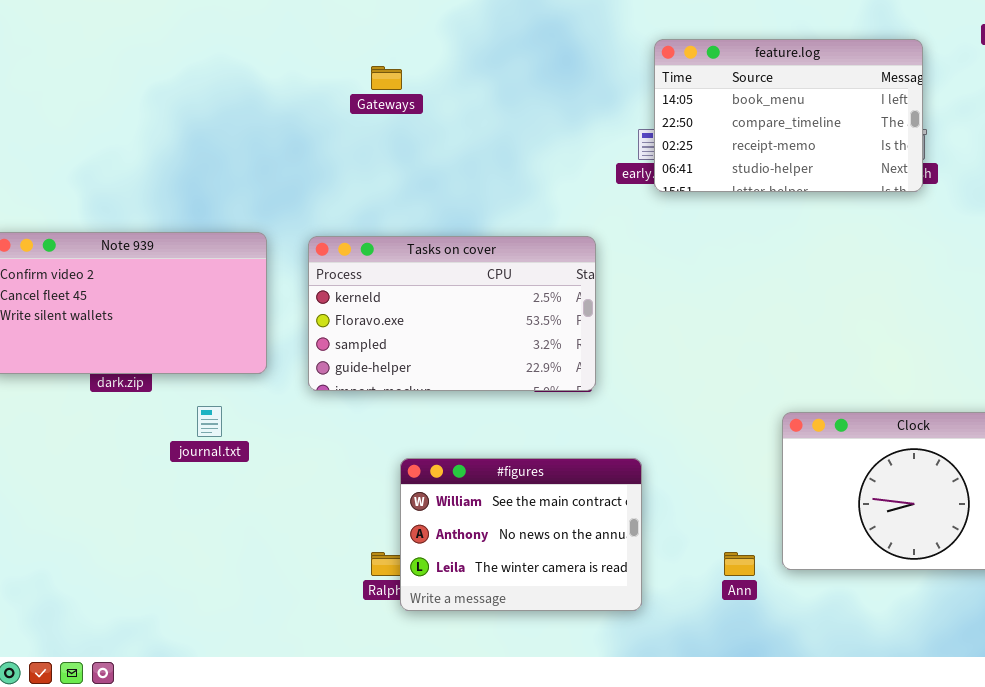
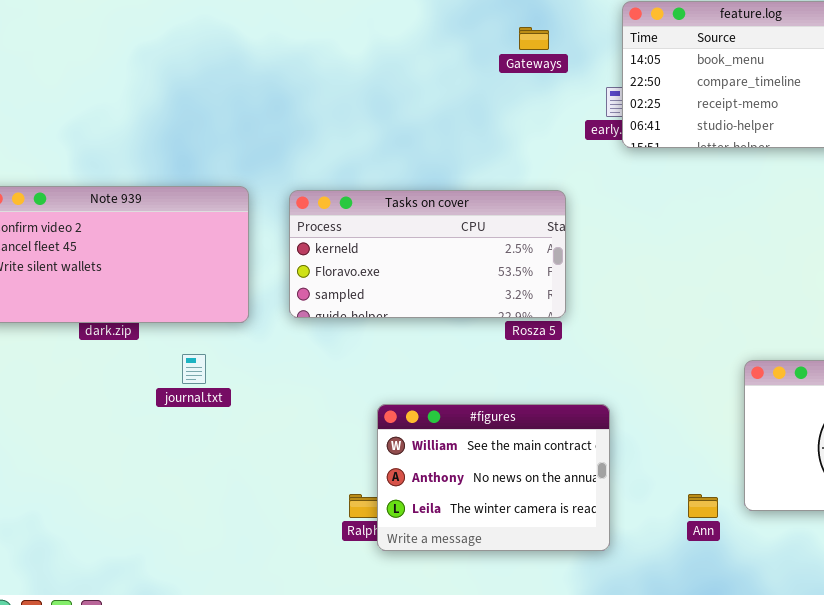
Gateways: [371,66,402,90] -> [519,27,549,50], moved
Tasks on cover: [308,236,596,391] -> [289,190,566,318], resized

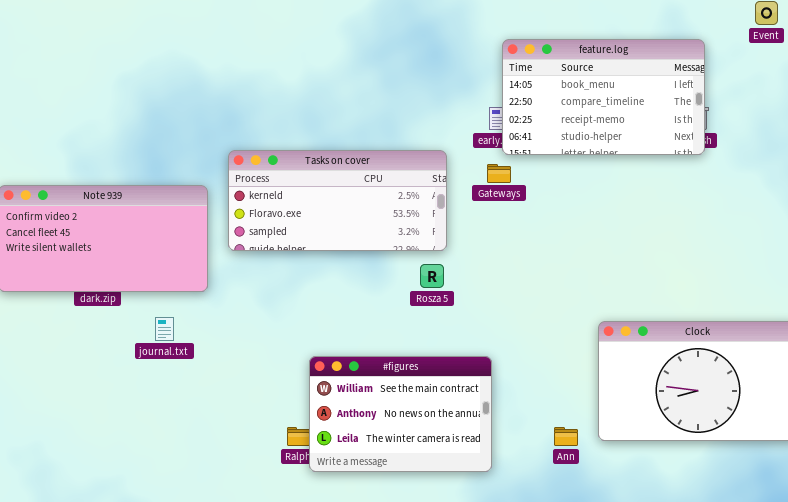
Gateways: [519,27,549,50] -> [487,164,511,183], moved
Tasks on cover: [289,190,566,318] -> [228,150,447,251], moved

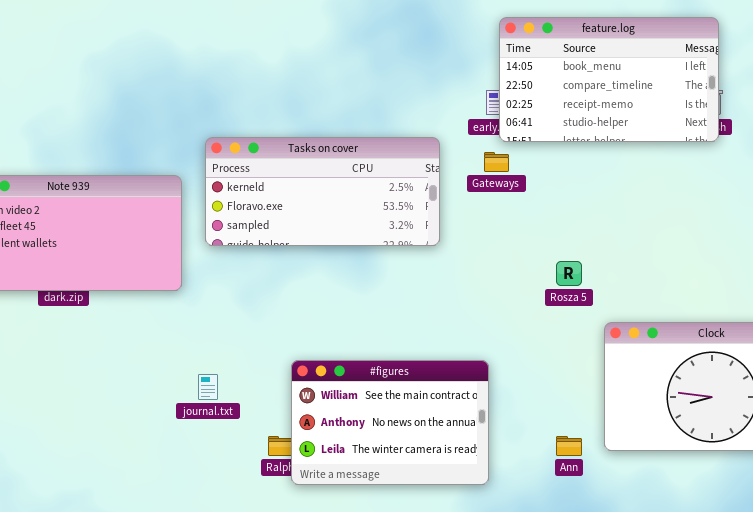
Rosza 5: [420,264,444,288] -> [556,261,582,286], moved
journal.txt: [155,317,174,341] -> [198,374,218,400], moved

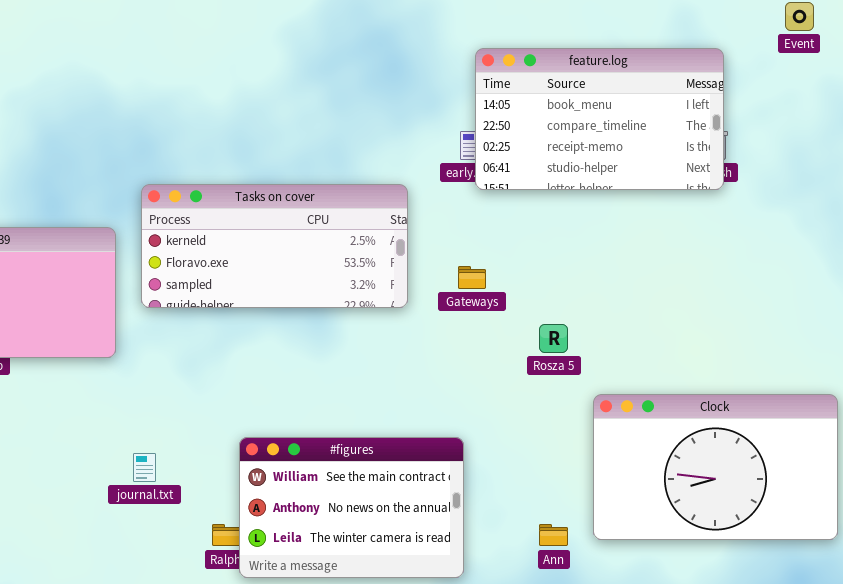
Gateways: [484,152,509,172] -> [458,266,486,289], moved

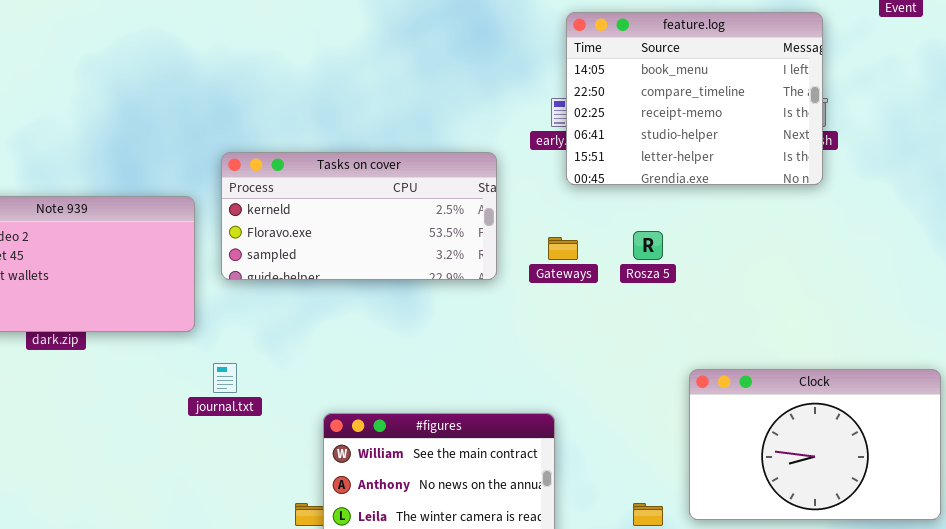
feature.log: [475,48,724,190] -> [566,12,823,185], resized
Rosza 5: [539,324,568,353] -> [633,231,663,260], moved
journal.txt: [133,453,156,482] -> [213,363,237,393], moved

